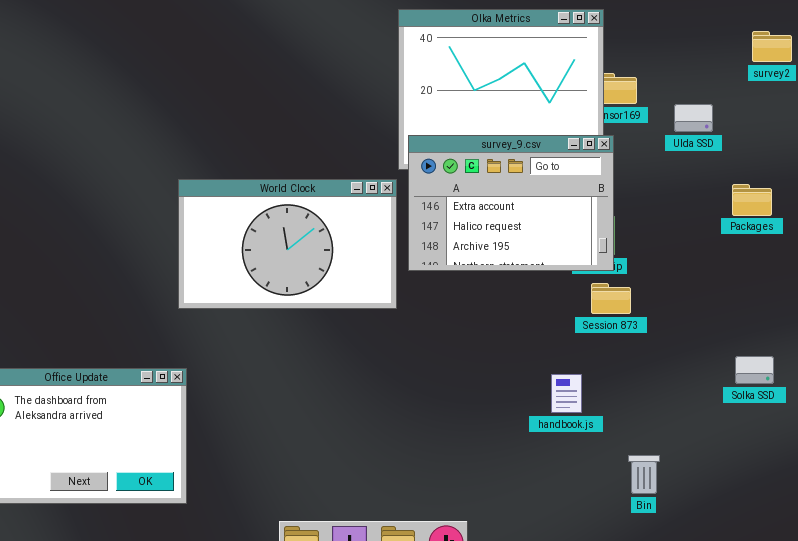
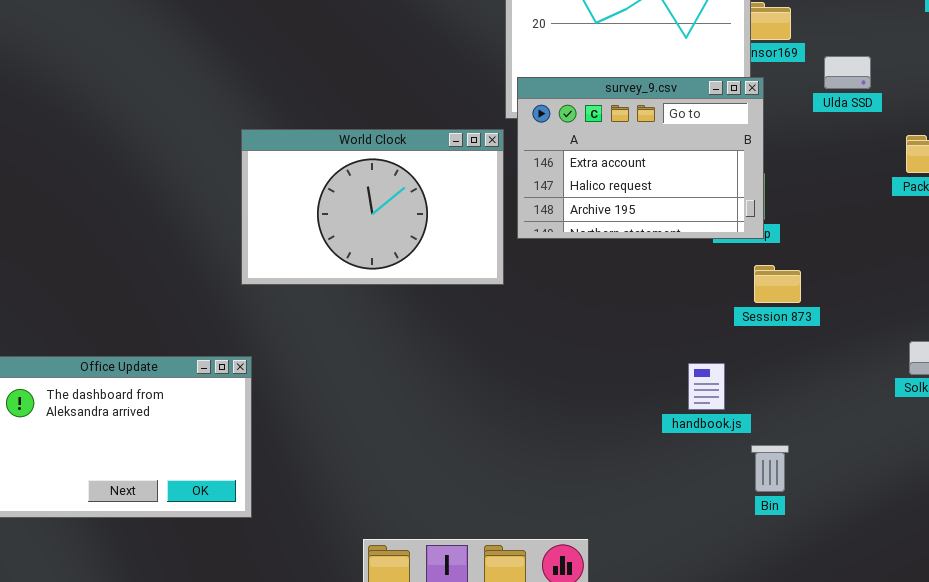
Ulda SSD: [674,104,713,132] -> [824,56,871,89], moved
Session 873: [591,283,631,314] -> [754,265,801,303], moved
Bin: [628,455,660,494] -> [751,445,789,492], moved

